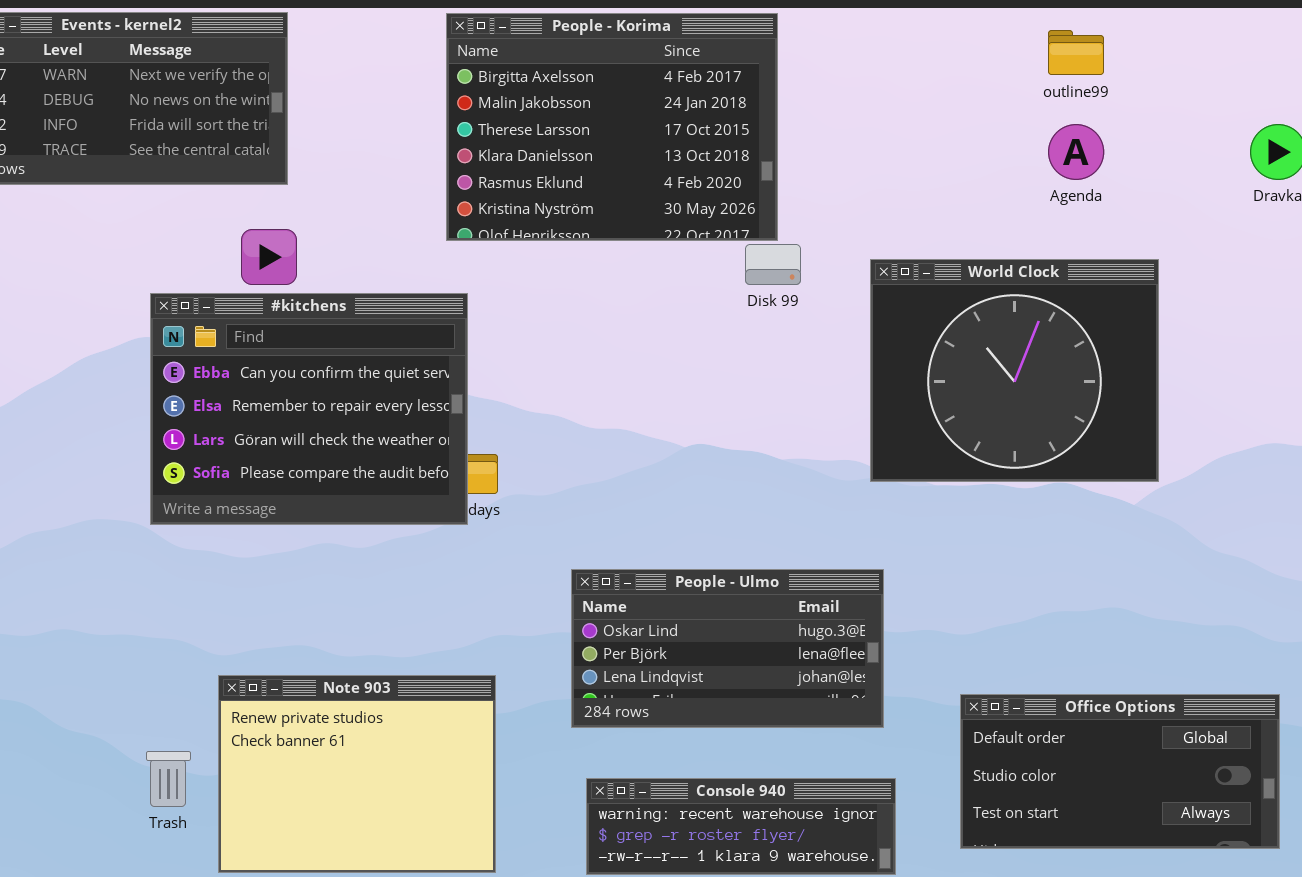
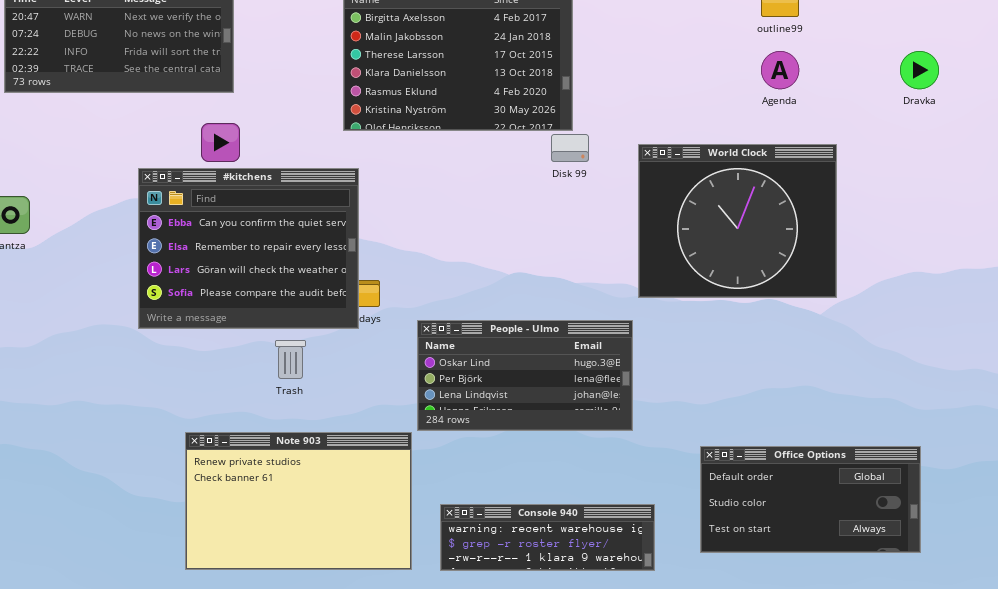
People - Ulmo: [571,569,884,728] -> [417,320,633,431], moved
Note 903: [218,675,496,873] -> [185,432,412,570], resized
Trash: [146,751,191,807] -> [275,340,306,379], moved

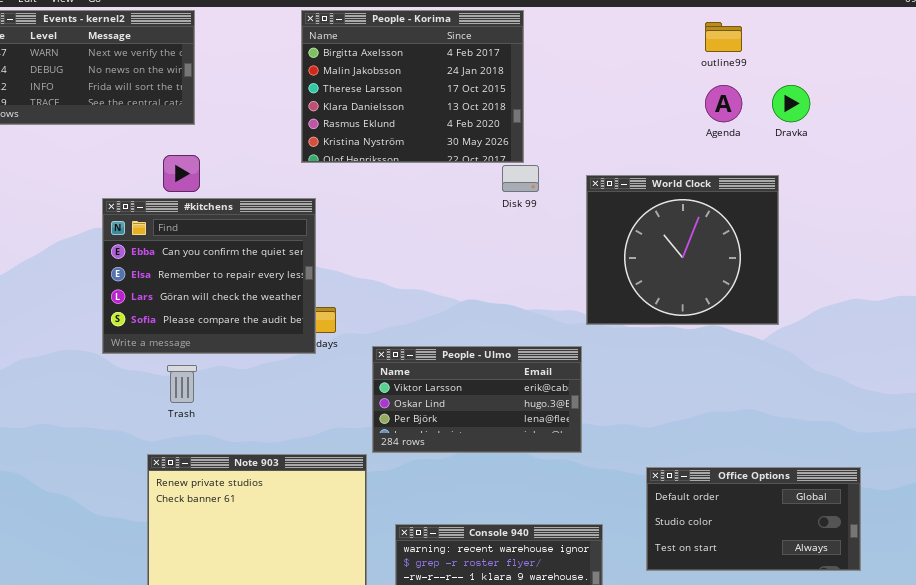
Dravka: [900,51,939,89] -> [772,85,810,122], moved
People - Ulmo: [417,320,633,431] -> [372,346,582,453], scrolled up 1 row
Trash: [275,340,306,379] -> [167,365,197,403], moved

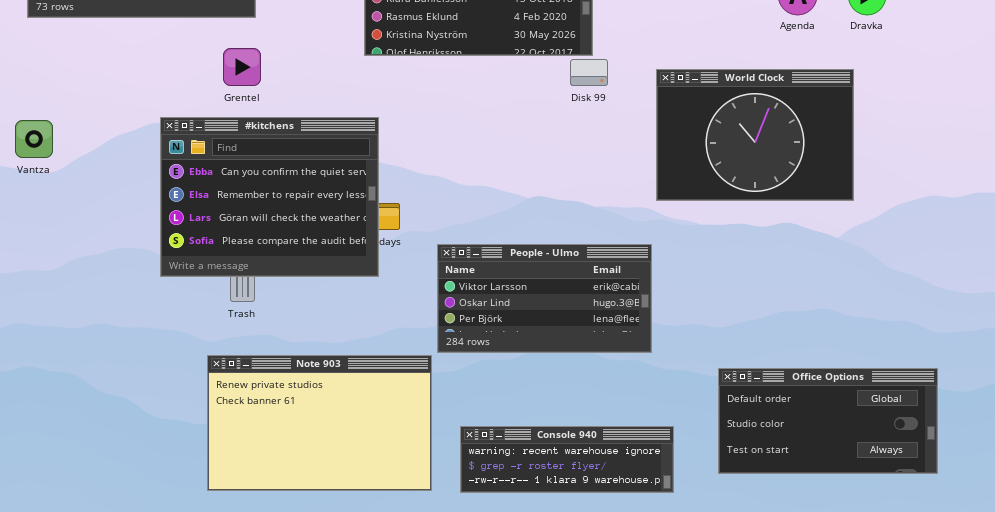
World Clock: [586,175,779,325] -> [656,69,854,201], resized
#kitchens: [102,198,316,354] -> [160,117,379,277], moved

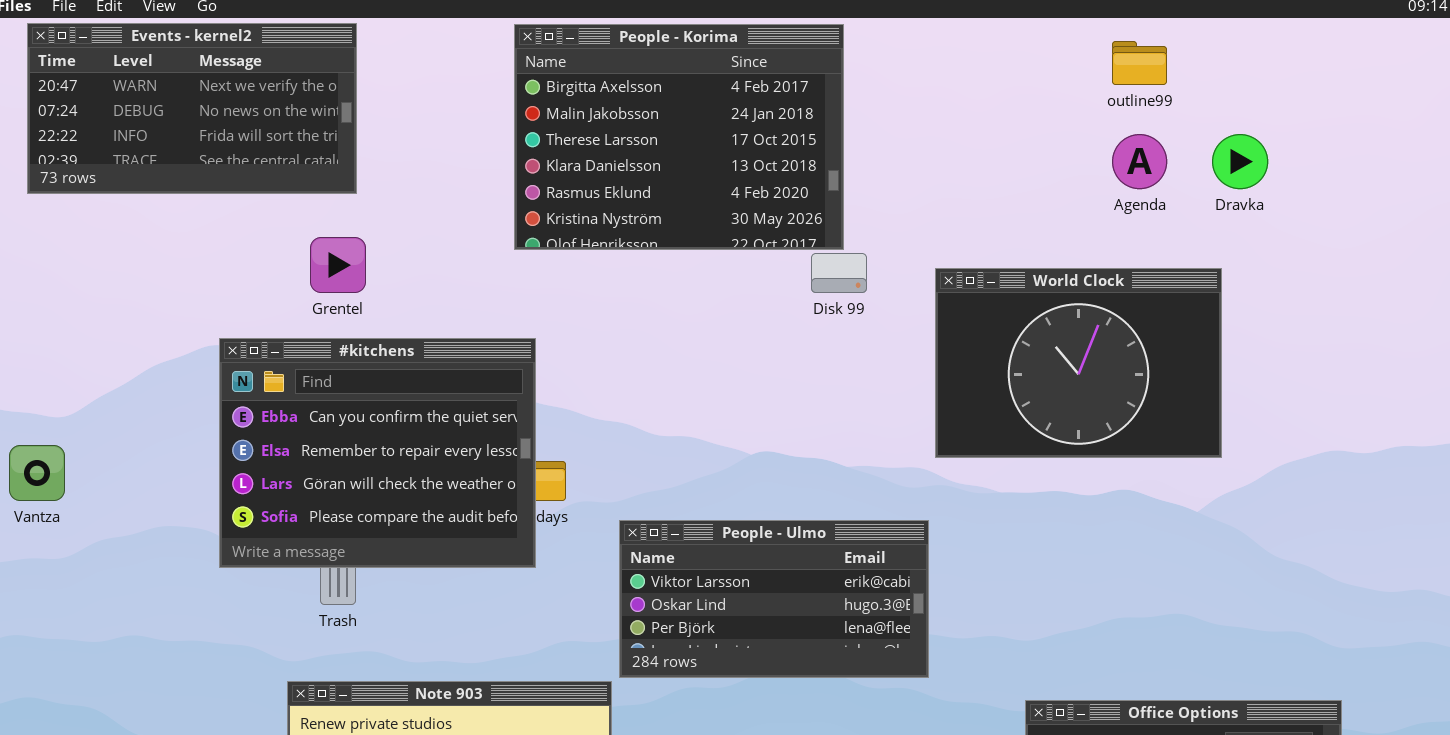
Vantza: [15,120,53,158] -> [9,445,65,501], moved

